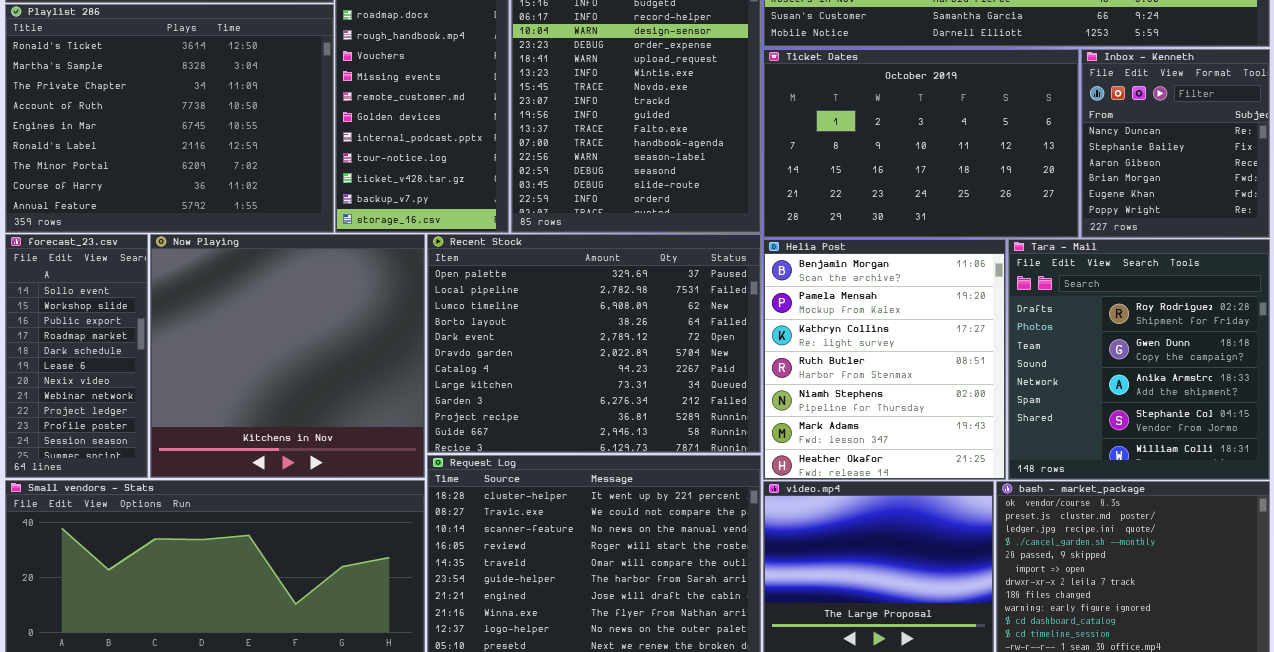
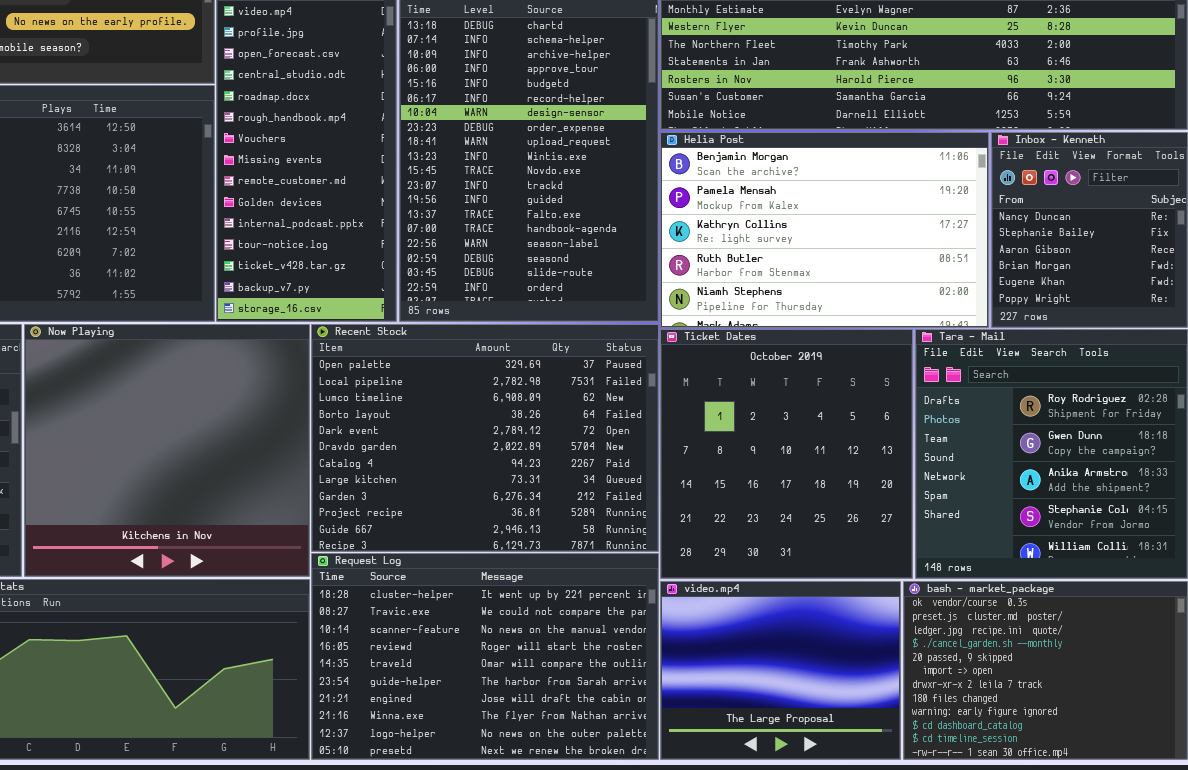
Ticket Dates: [763,49,1079,238] -> [660,329,913,579], moved, resized
Helia Post: [763,239,1006,480] -> [660,132,989,328], moved, resized

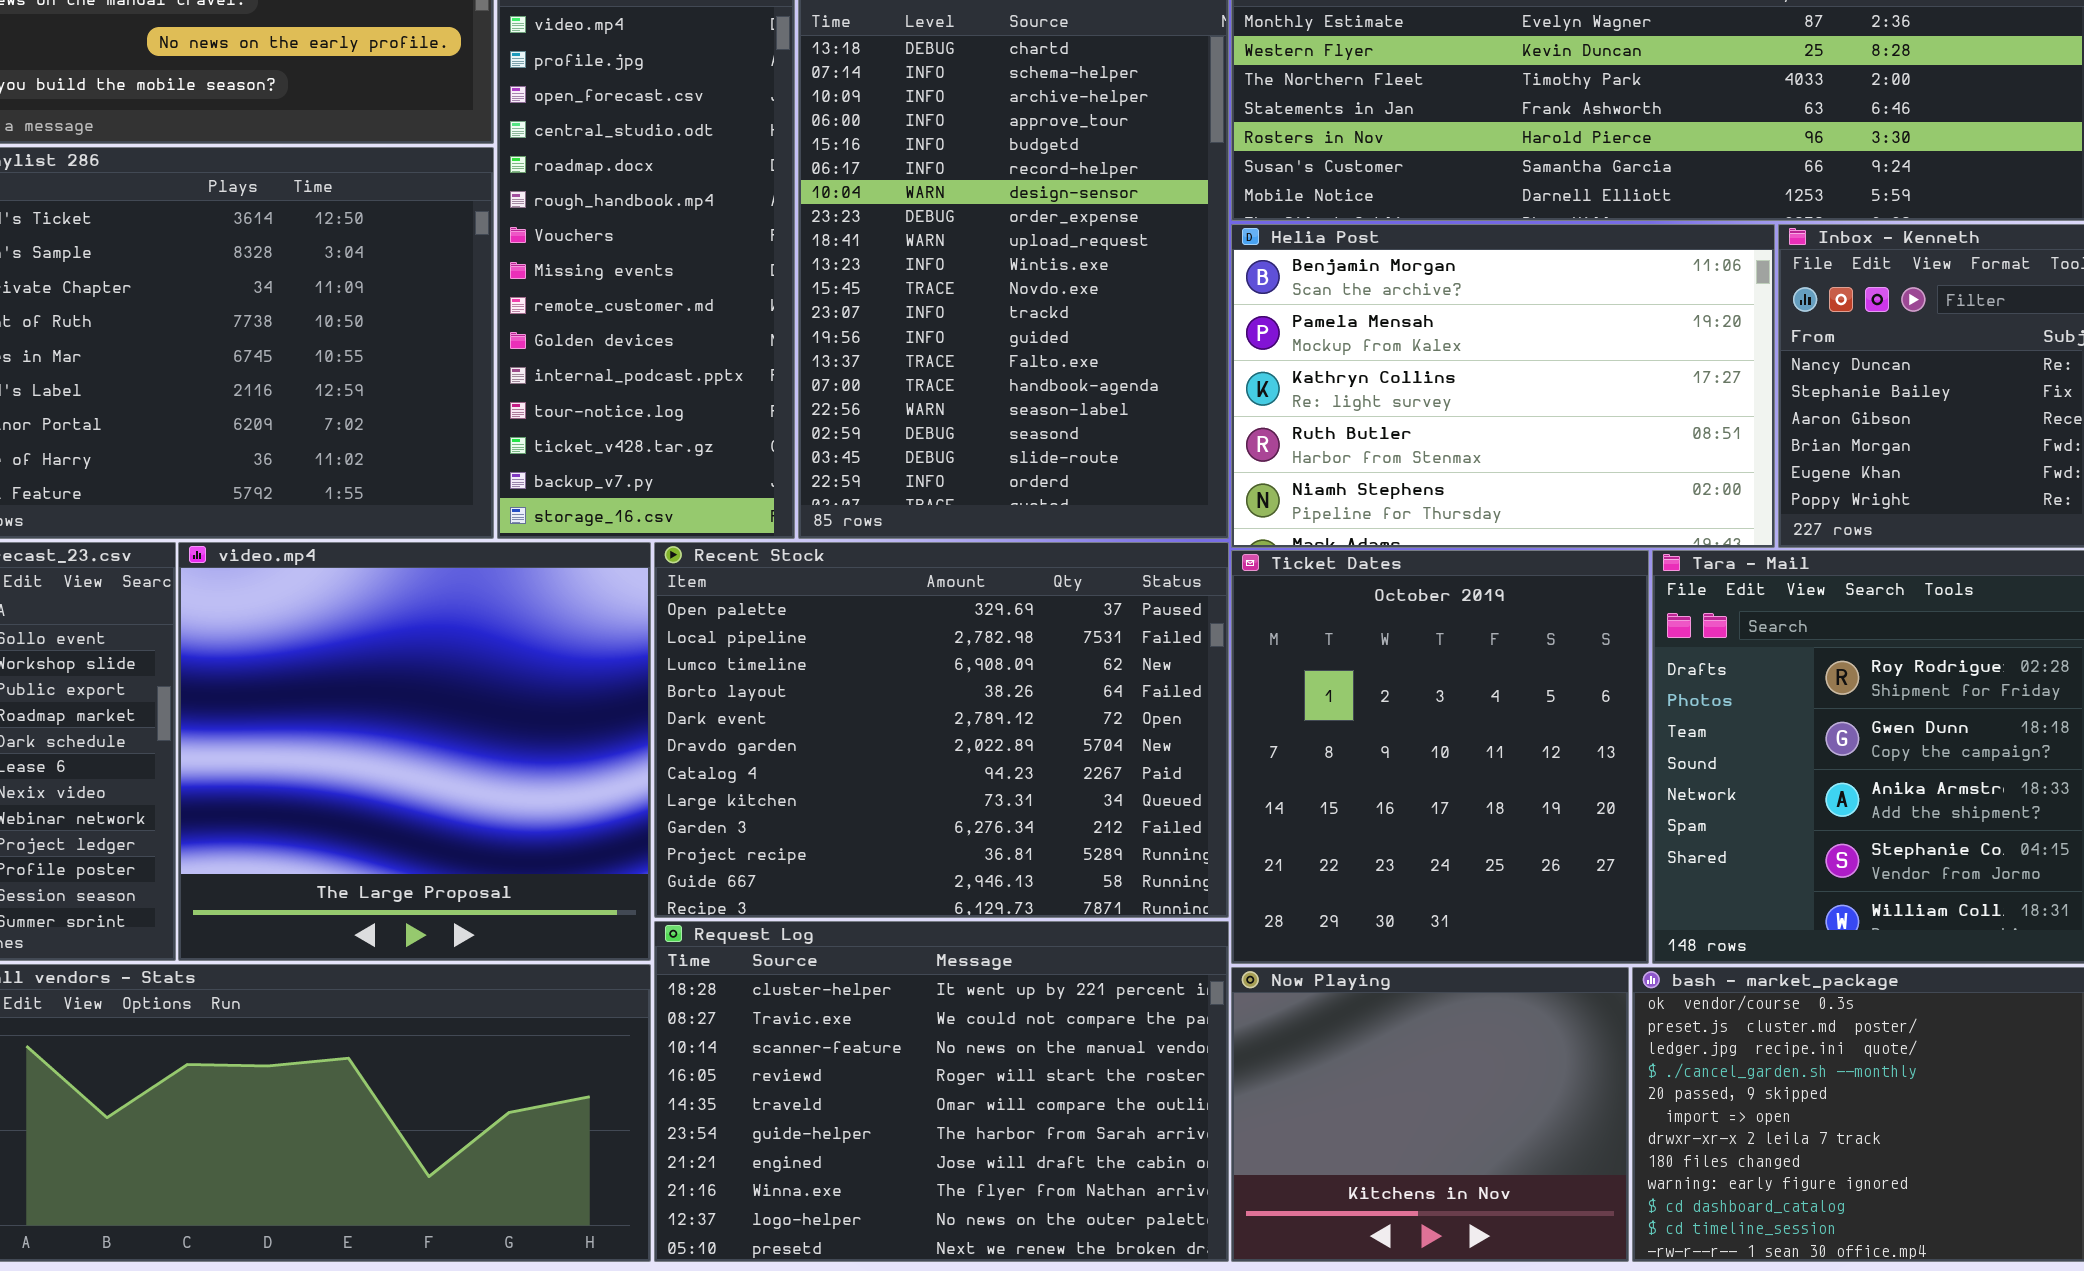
Now Playing: [24,324,310,577] -> [1231,967,1629,1262], moved, resized
video.mp4: [660,581,901,760] -> [178,542,651,961], moved, resized

